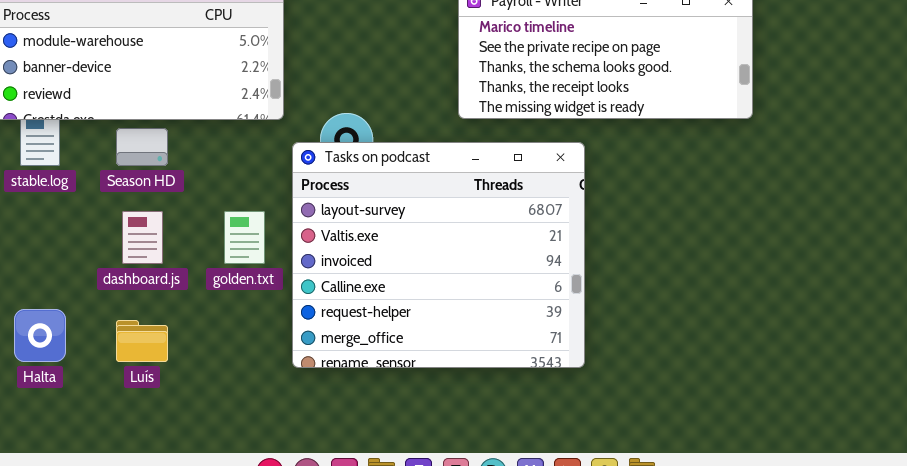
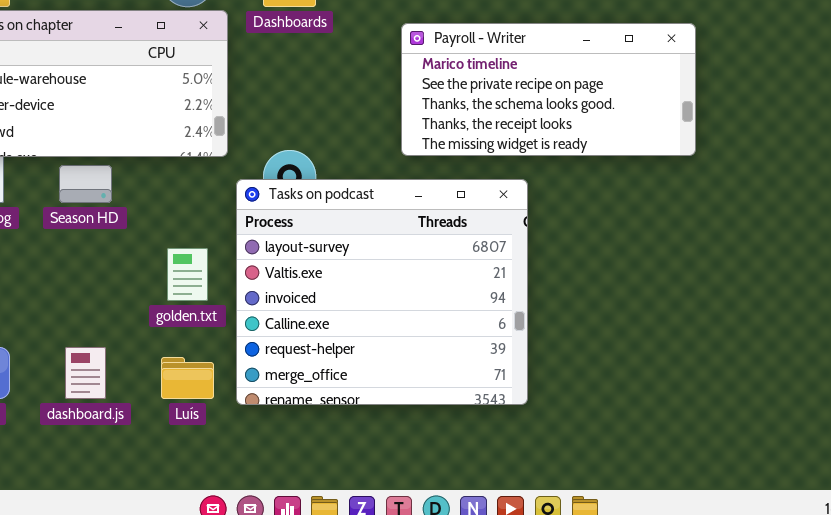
dashboard.js: [122,211,163,264] -> [65,347,106,399], moved
Luís: [116,320,168,362] -> [161,357,214,399], moved

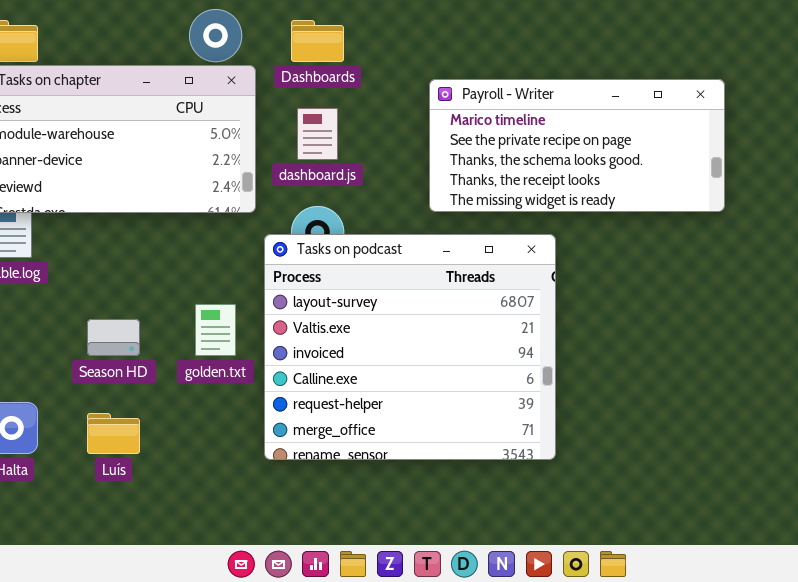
Season HD: [59,165,112,203] -> [87,319,140,356], moved
dashboard.js: [65,347,106,399] -> [297,108,338,160], moved
Luís: [161,357,214,399] -> [87,413,140,454], moved

